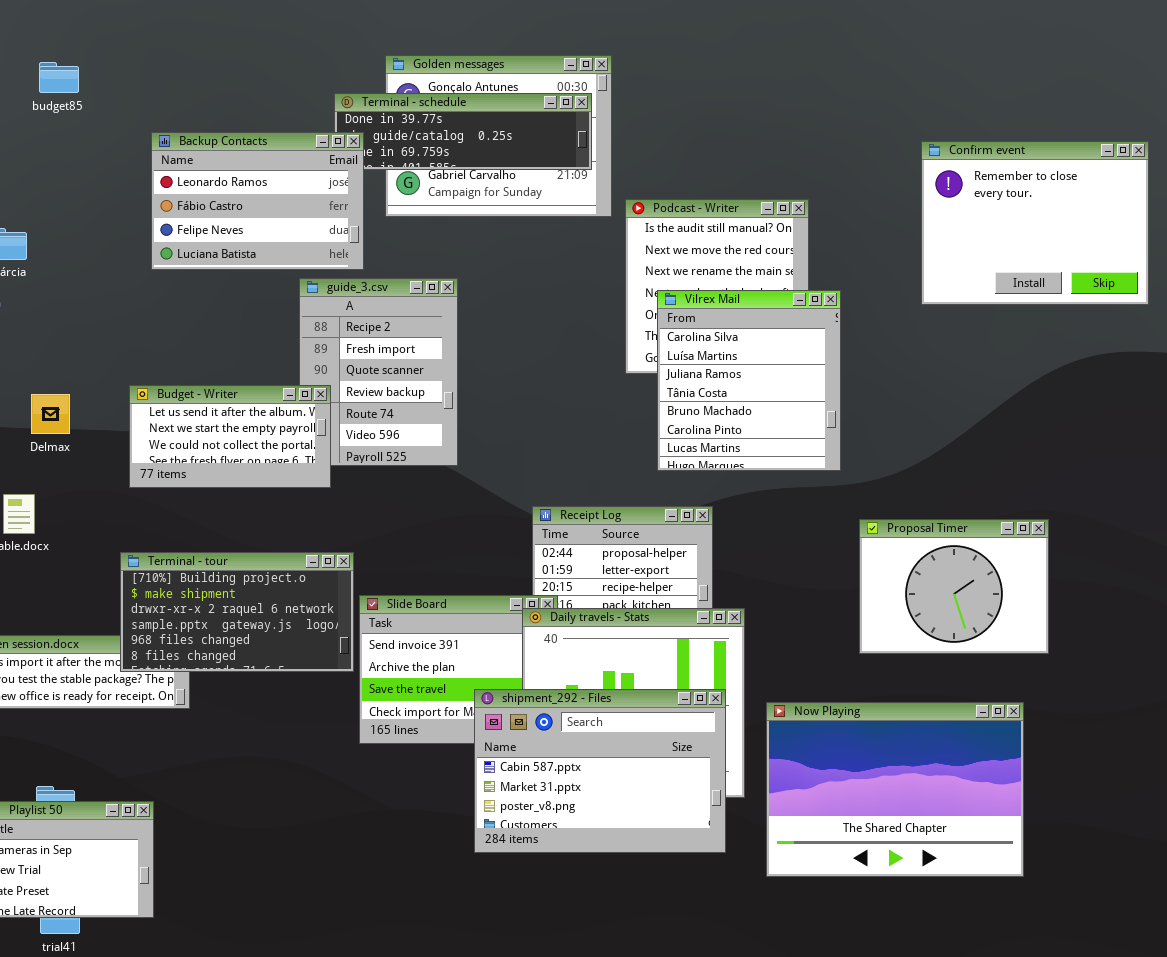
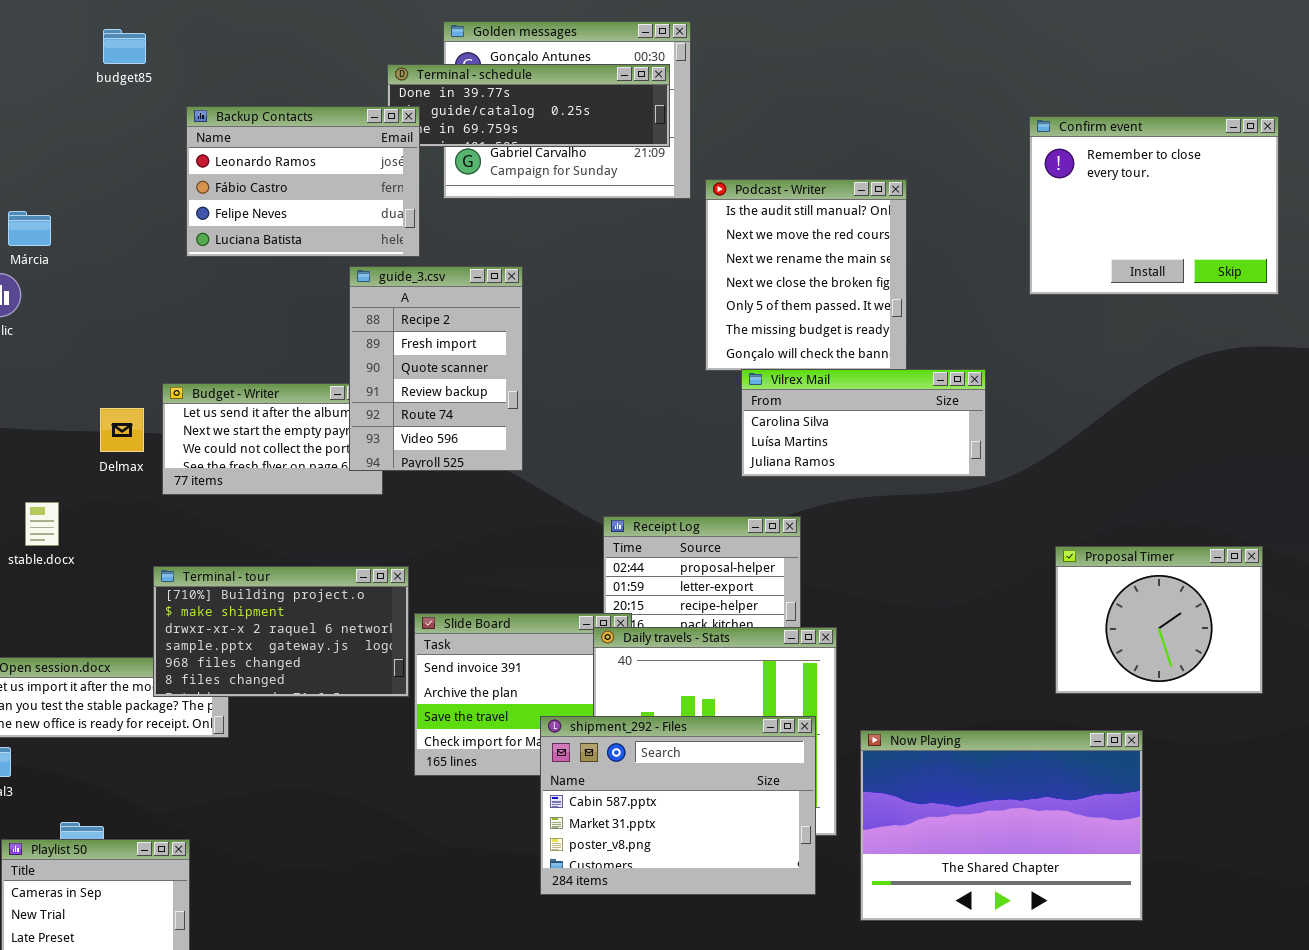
budget85: [39,62,79,93] -> [103,29,146,64], moved
guide_3.csv: [299,278,458,466] -> [349,266,523,471], raised
Vilrex Mail: [657,290,841,471] -> [741,369,986,477], resized
Delmax: [31,394,70,434] -> [100,408,144,452], moved
Proposal Timer: [859,519,1049,654] -> [1055,546,1263,694], moved

